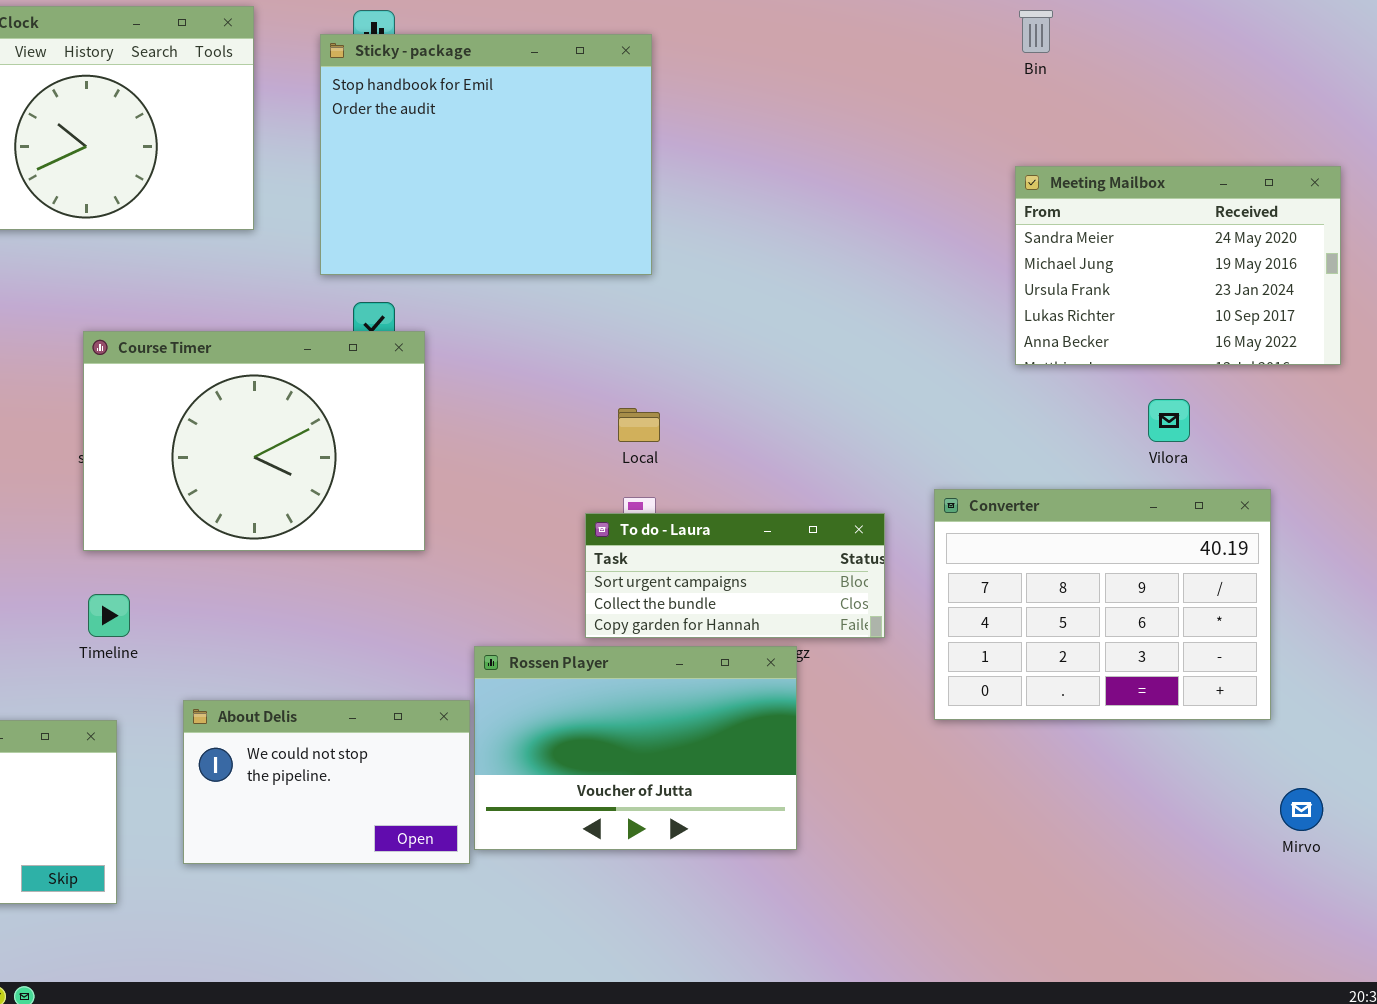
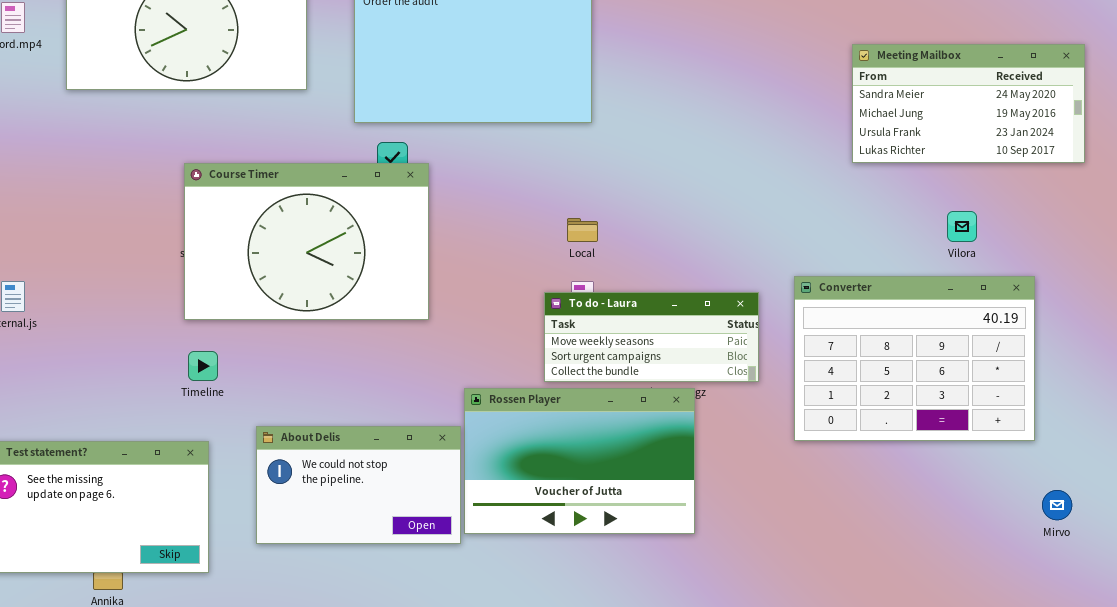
Meeting Mailbox: [1015,166,1341,365] -> [852,44,1085,163], resized
To do - Laura: [585,513,885,638] -> [544,292,759,382], scrolled up 1 row

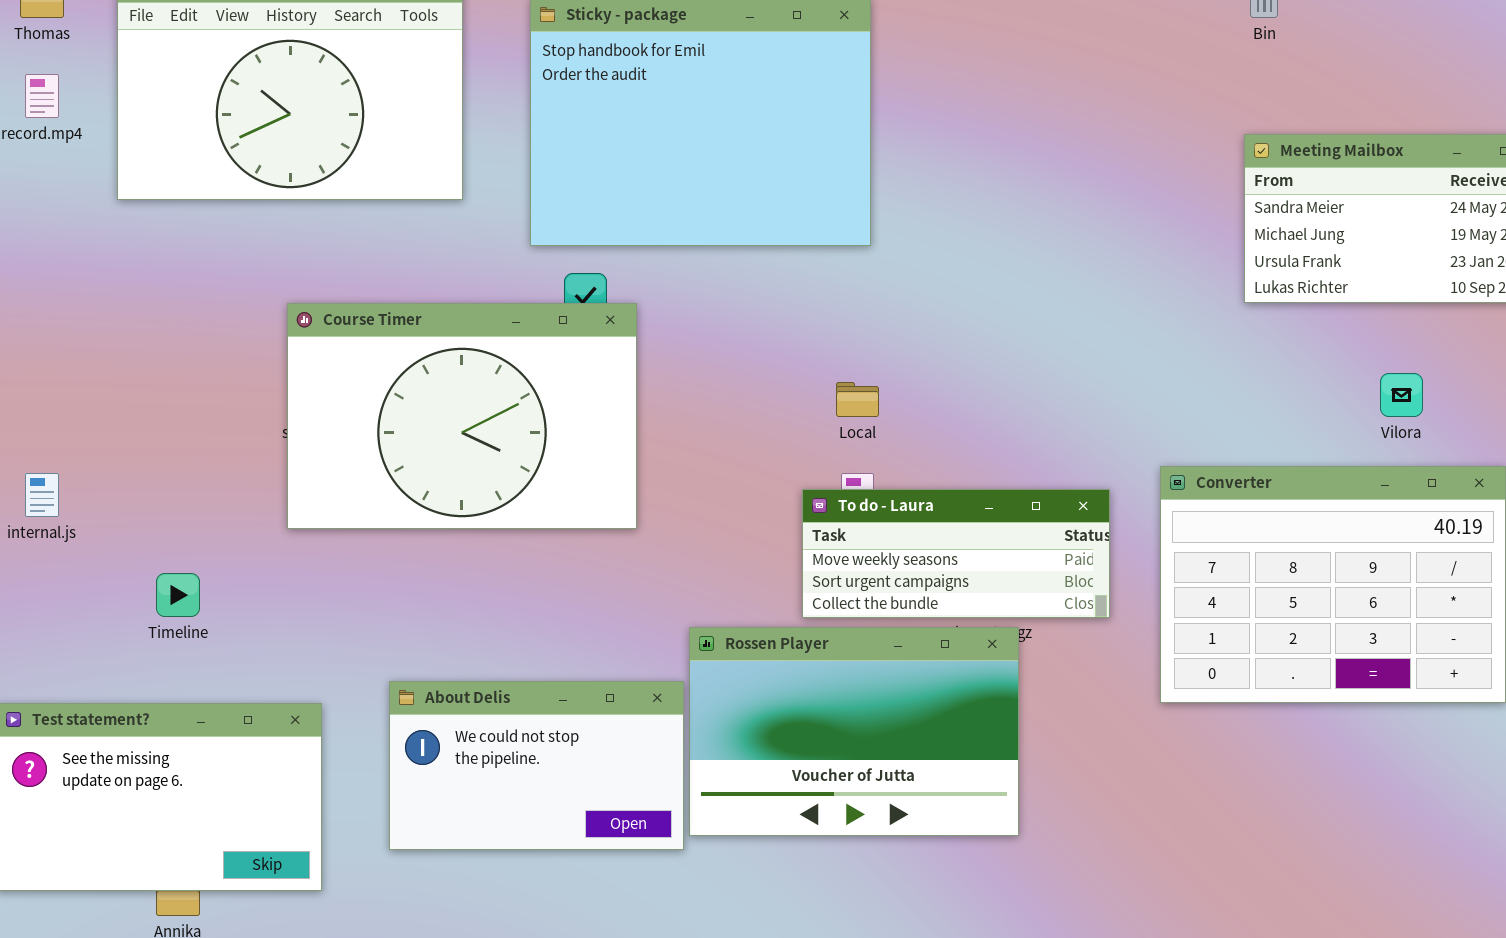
Timeline: [188,351,218,381] -> [156,573,200,617], moved

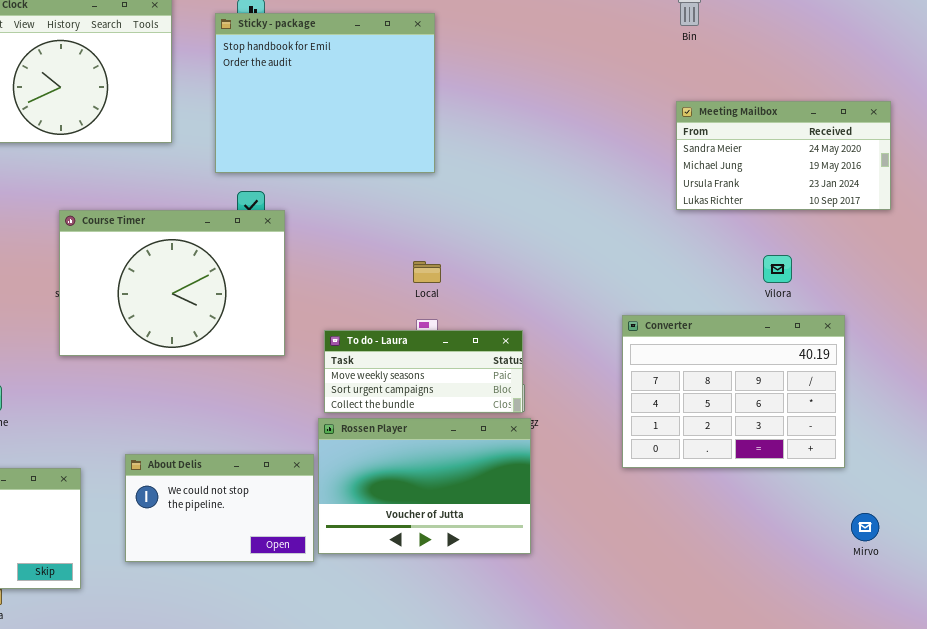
To do - Laura: [802,489,1110,618] -> [324,330,523,413], moved

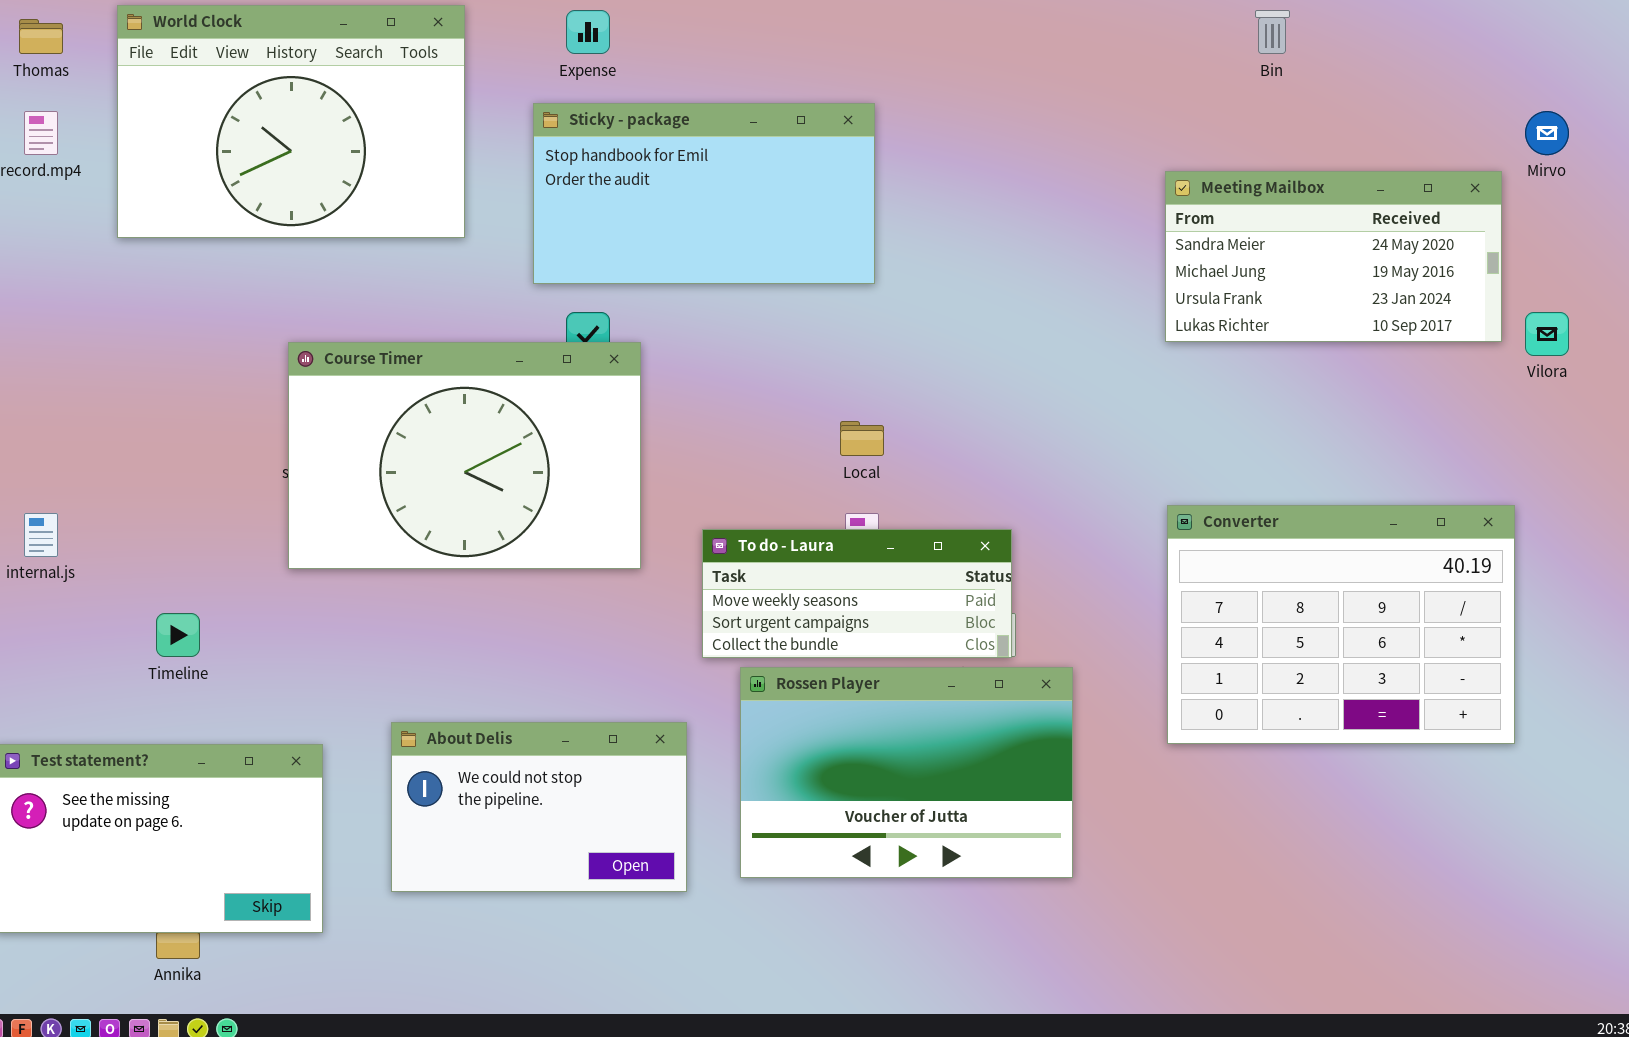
Sticky - package: [215,13,435,173] -> [533,103,875,284], resized
Meeting Mailbox: [676,101,891,210] -> [1165,171,1502,342], moved
Vilora: [763,255,792,283] -> [1525,312,1569,356], moved
Rossen Player: [318,418,531,554] -> [740,667,1073,878], moved
Mirvo: [851,513,879,541] -> [1525,111,1569,155], moved

